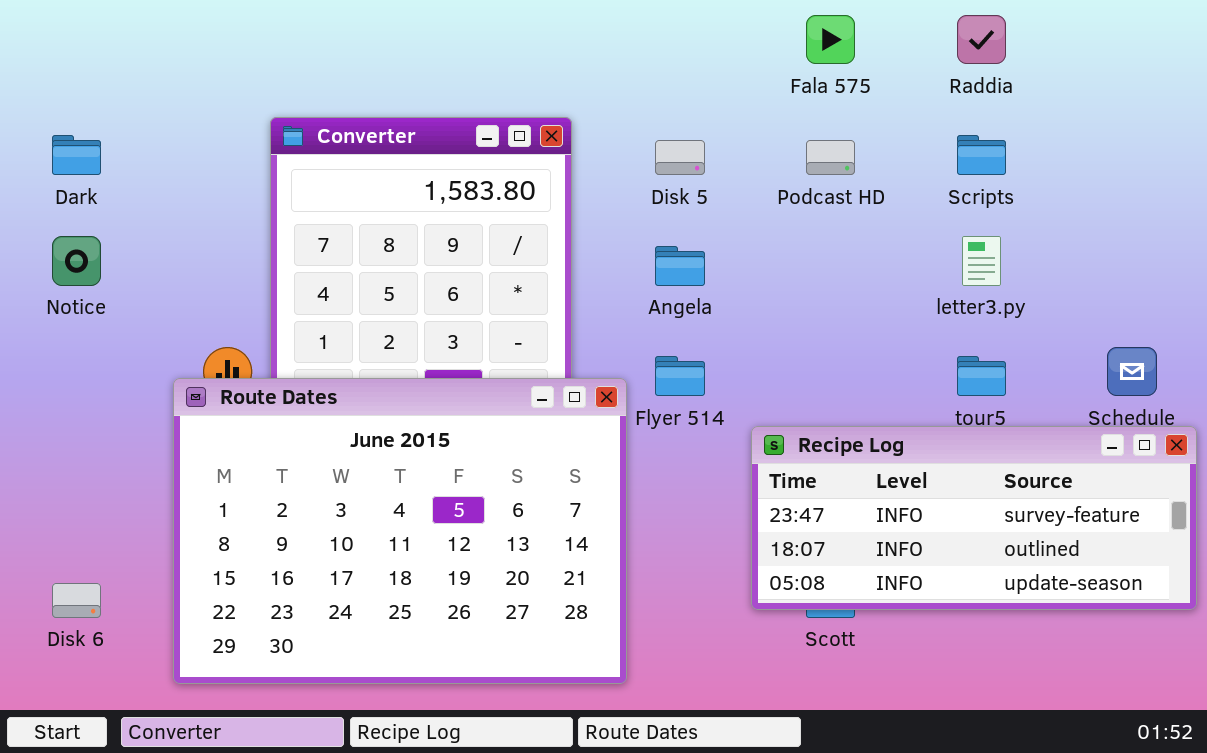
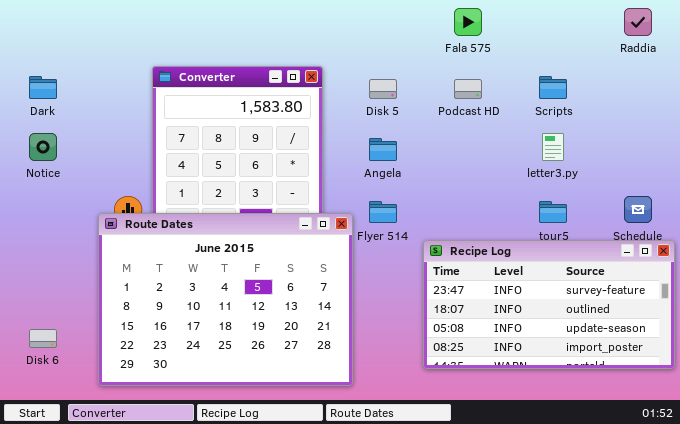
Raddia: [957,15,1006,64] -> [624,8,652,36], moved
Recipe Log: [751,426,1197,610] -> [423,240,675,369], resized

